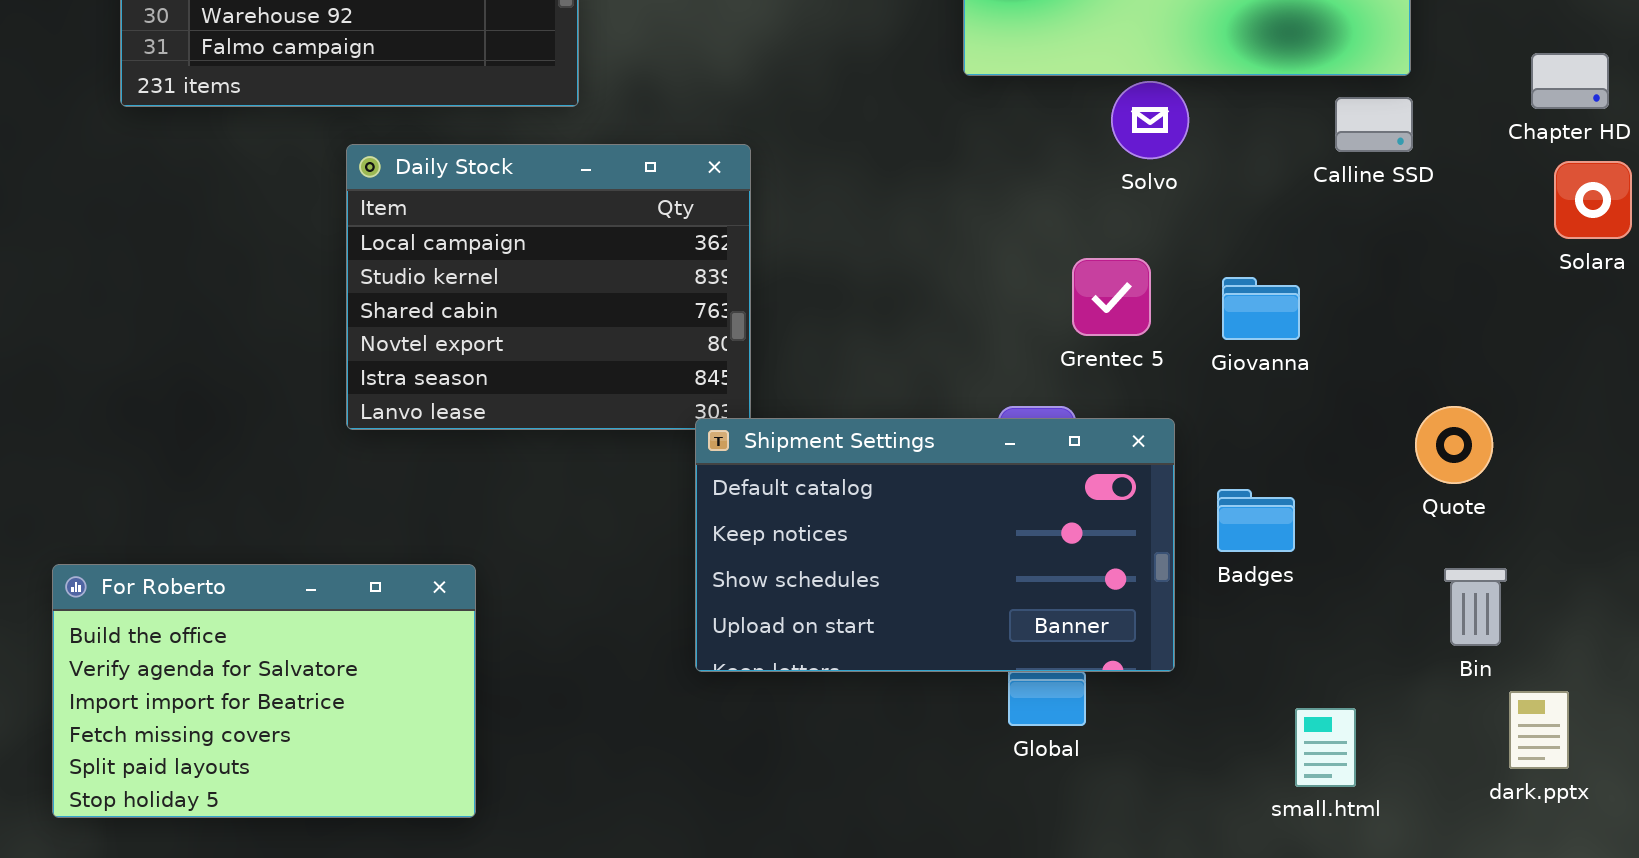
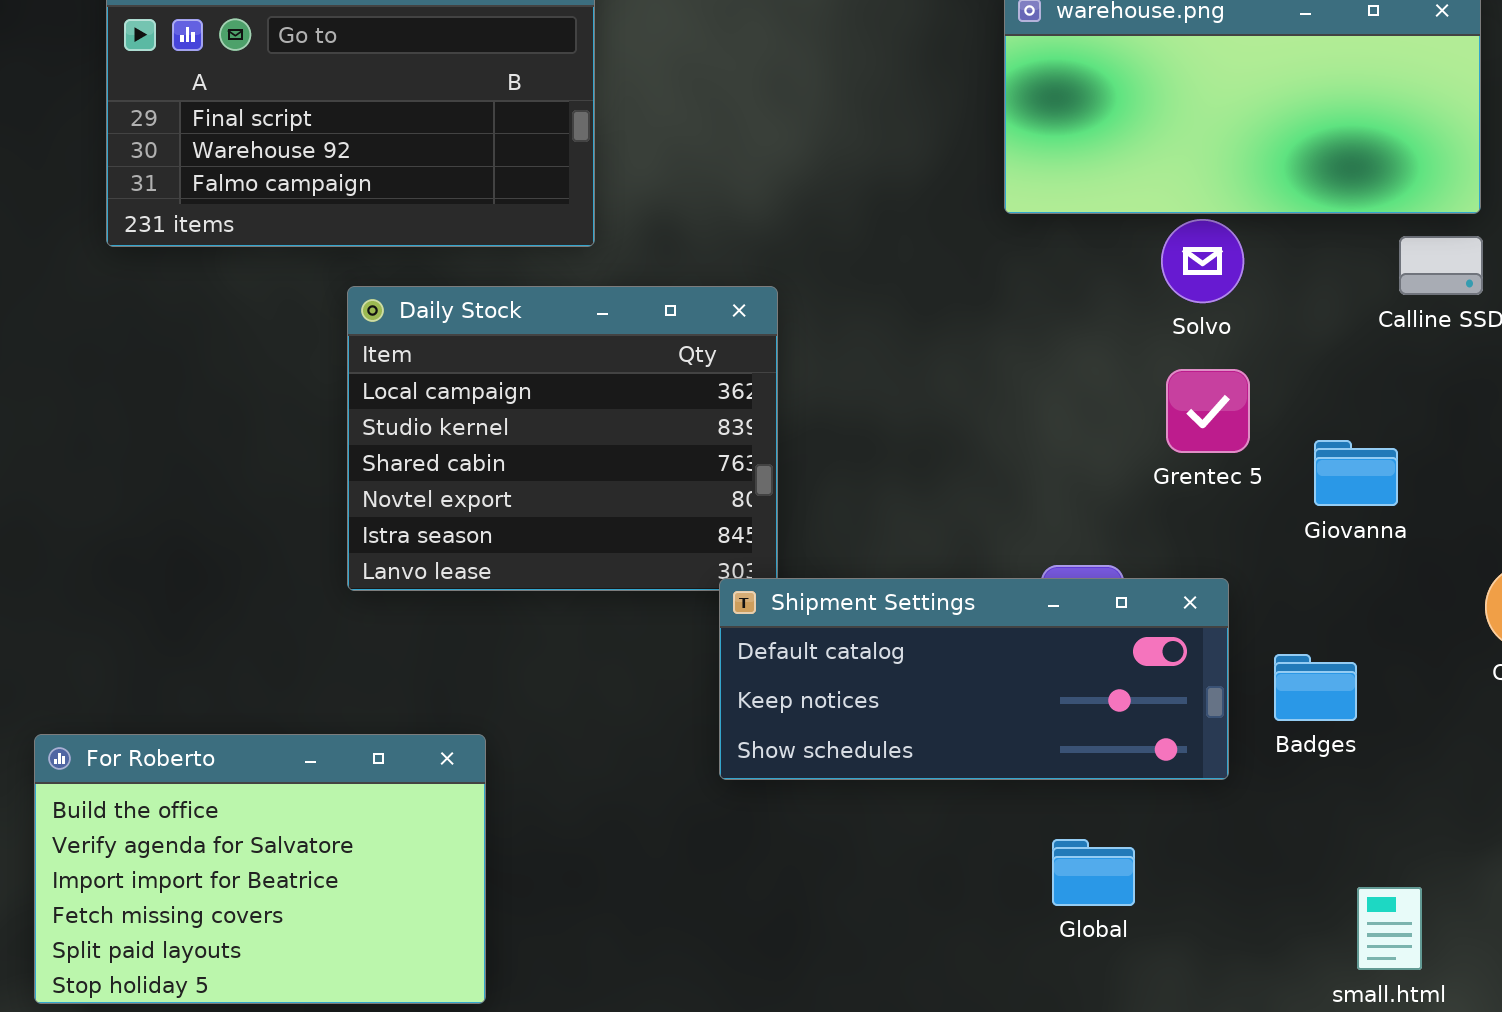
Grentec 5: [1072,258,1151,336] -> [1166,369,1250,453], moved
Giovanna: [1222,277,1300,340] -> [1314,440,1398,506], moved
Shipment Settings: [695,418,1175,672] -> [719,578,1229,780], resized

